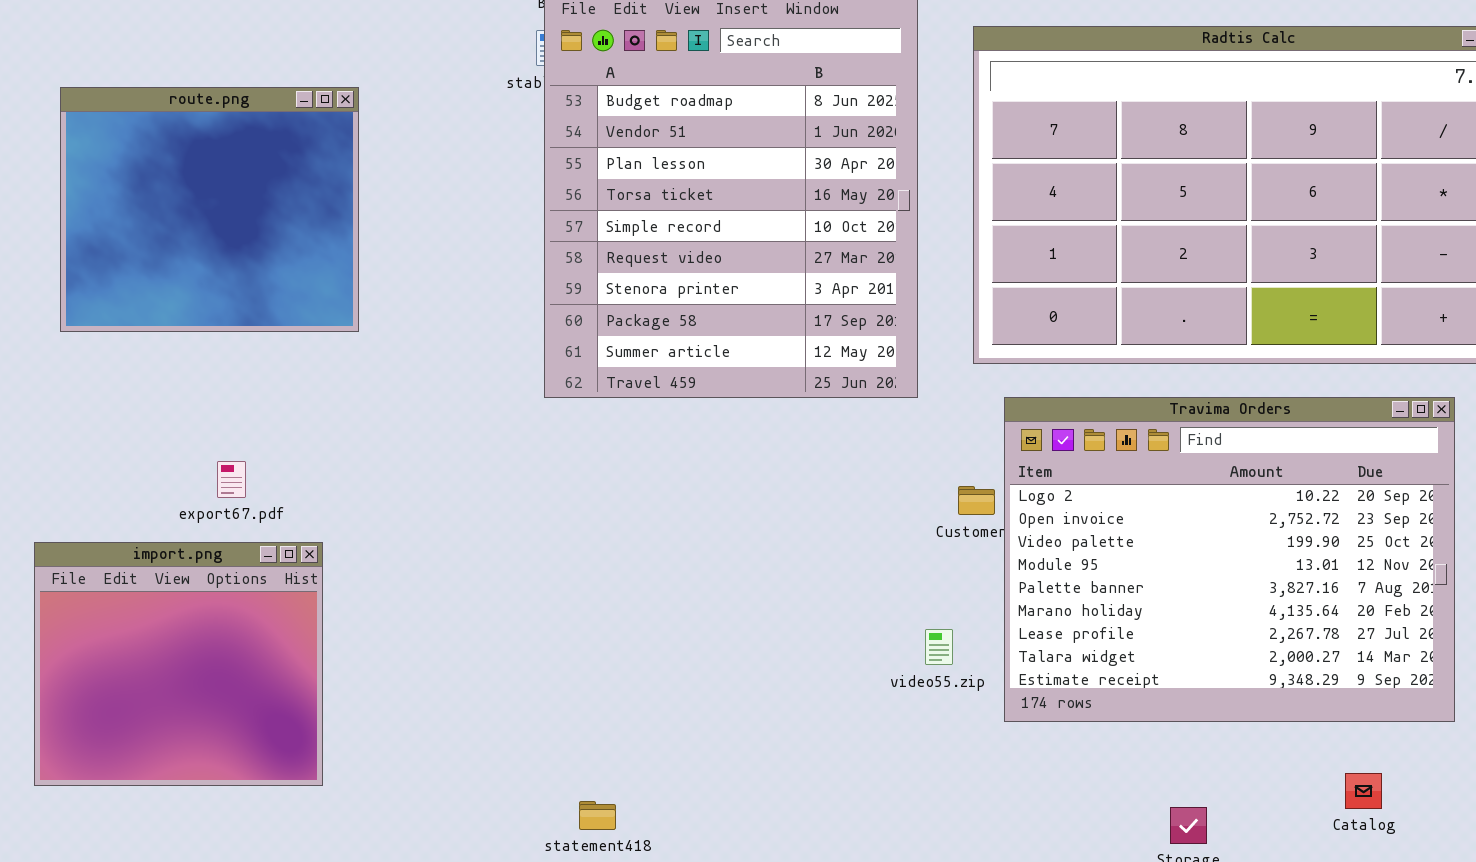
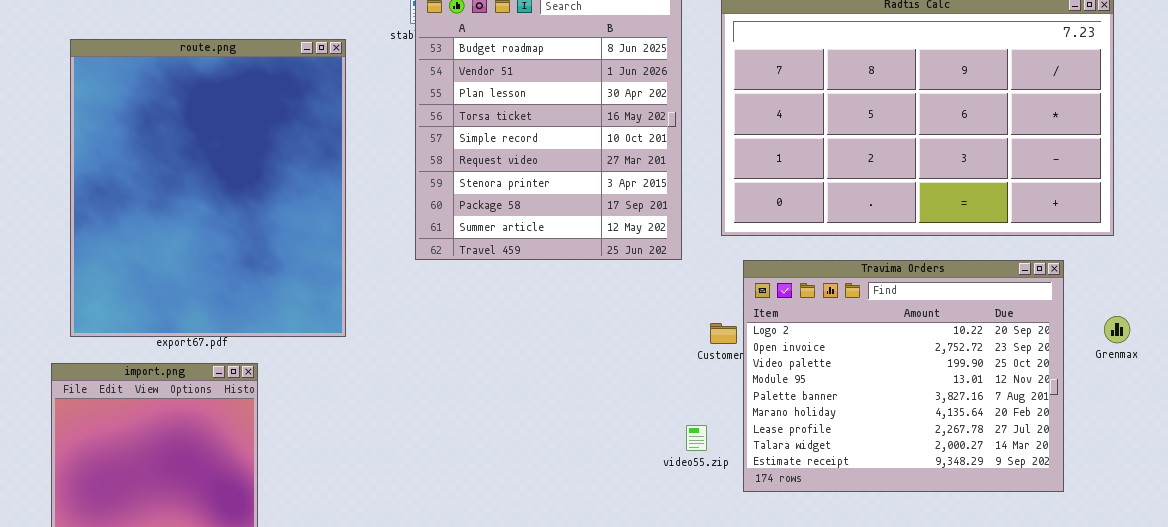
route.png: [60,87,359,332] -> [70,39,346,337], resized

